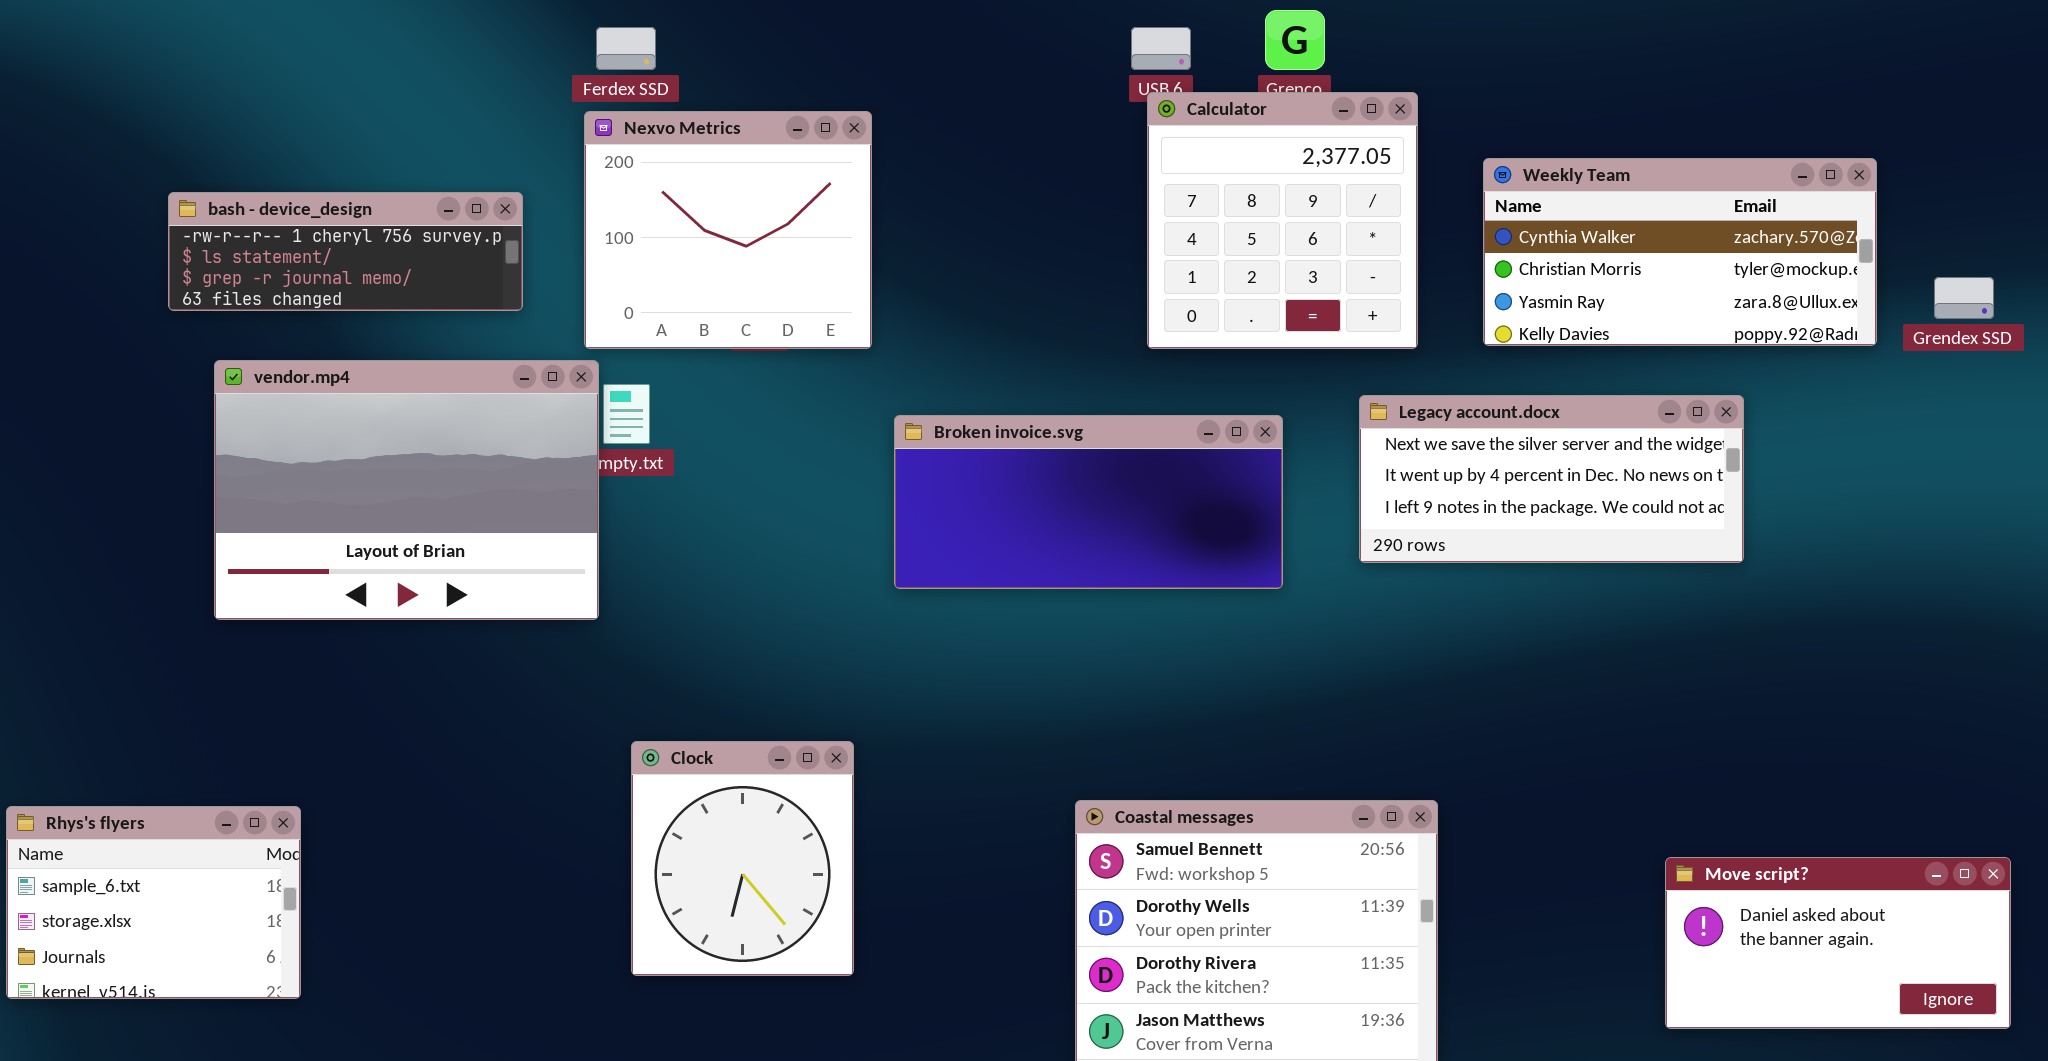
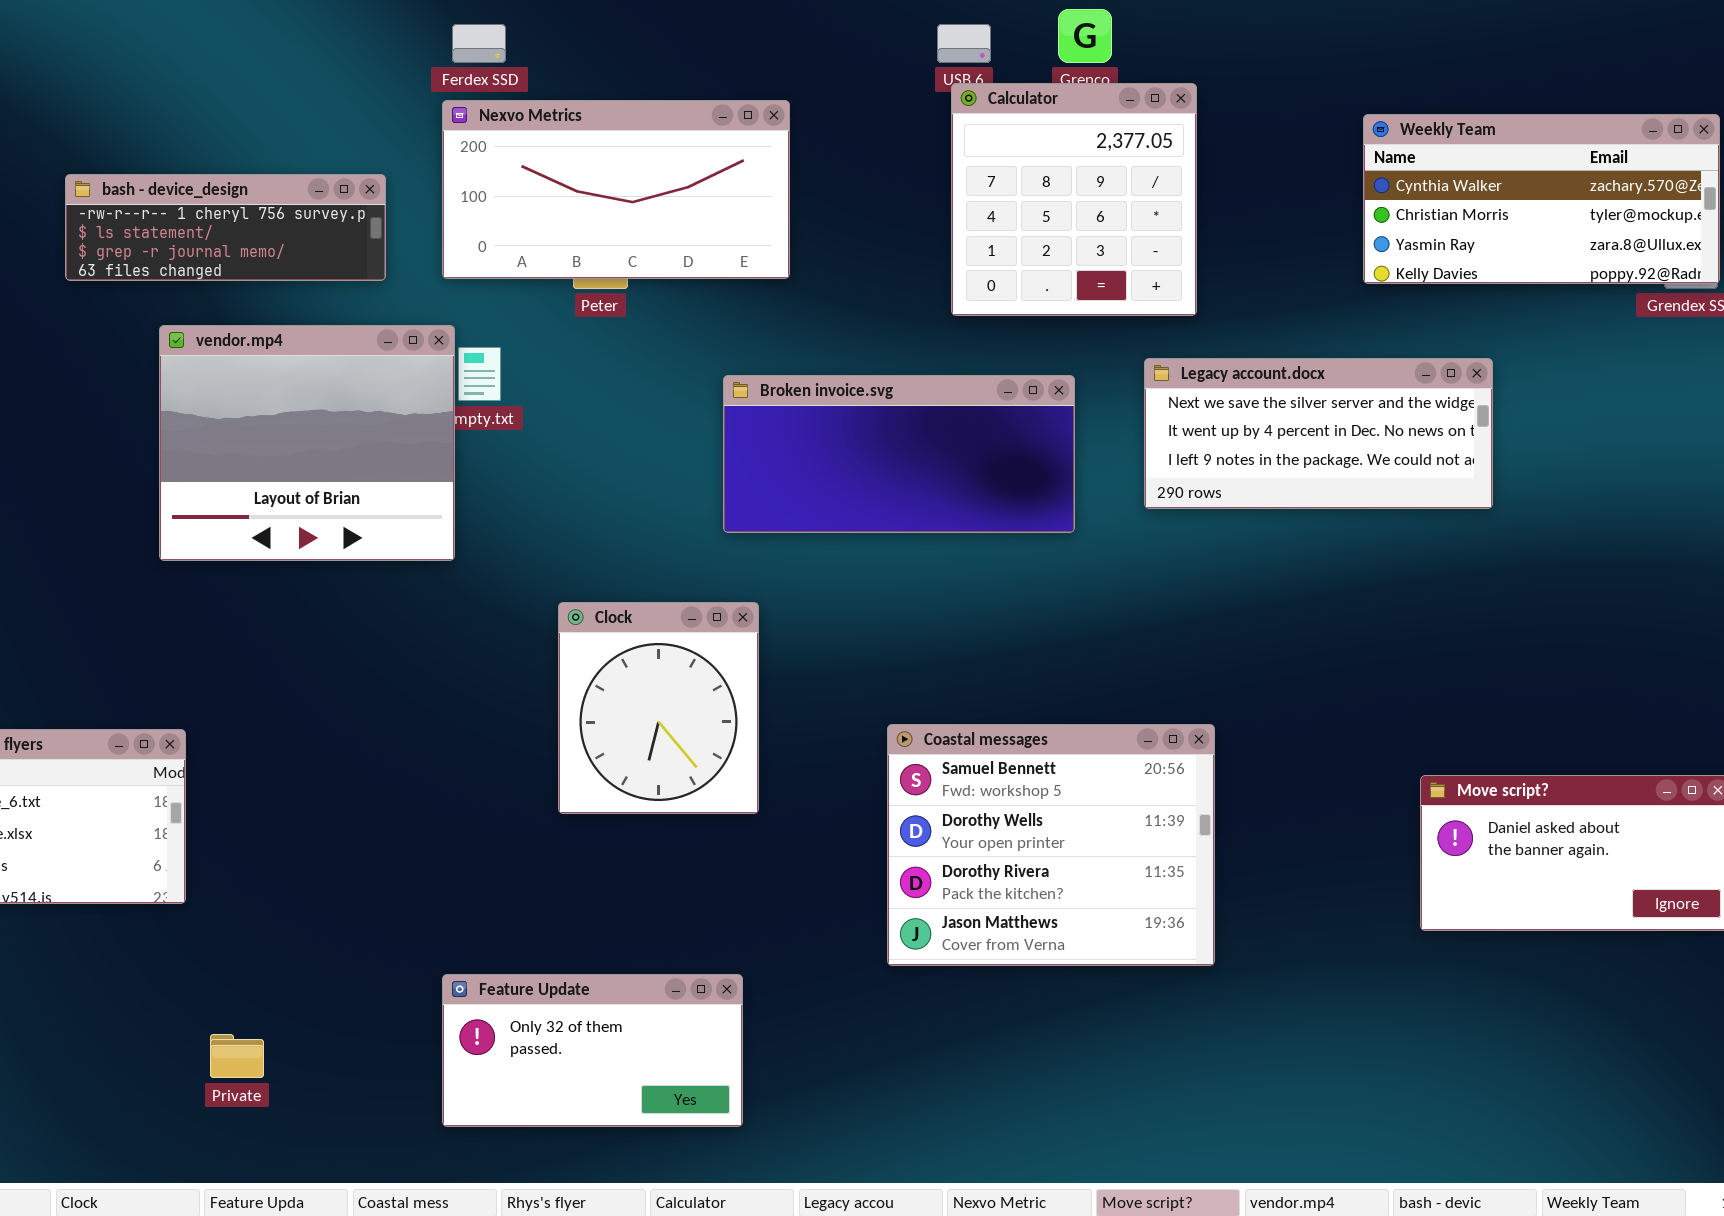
Nexvo Metrics: [584,111,872,349] -> [442,100,790,279], resized
Weekly Team: [1483,158,1877,346] -> [1363,114,1720,284], moved
vendor.mp4: [214,360,599,620] -> [159,325,455,561], resized
Clock: [631,741,854,976] -> [558,602,759,814], moved

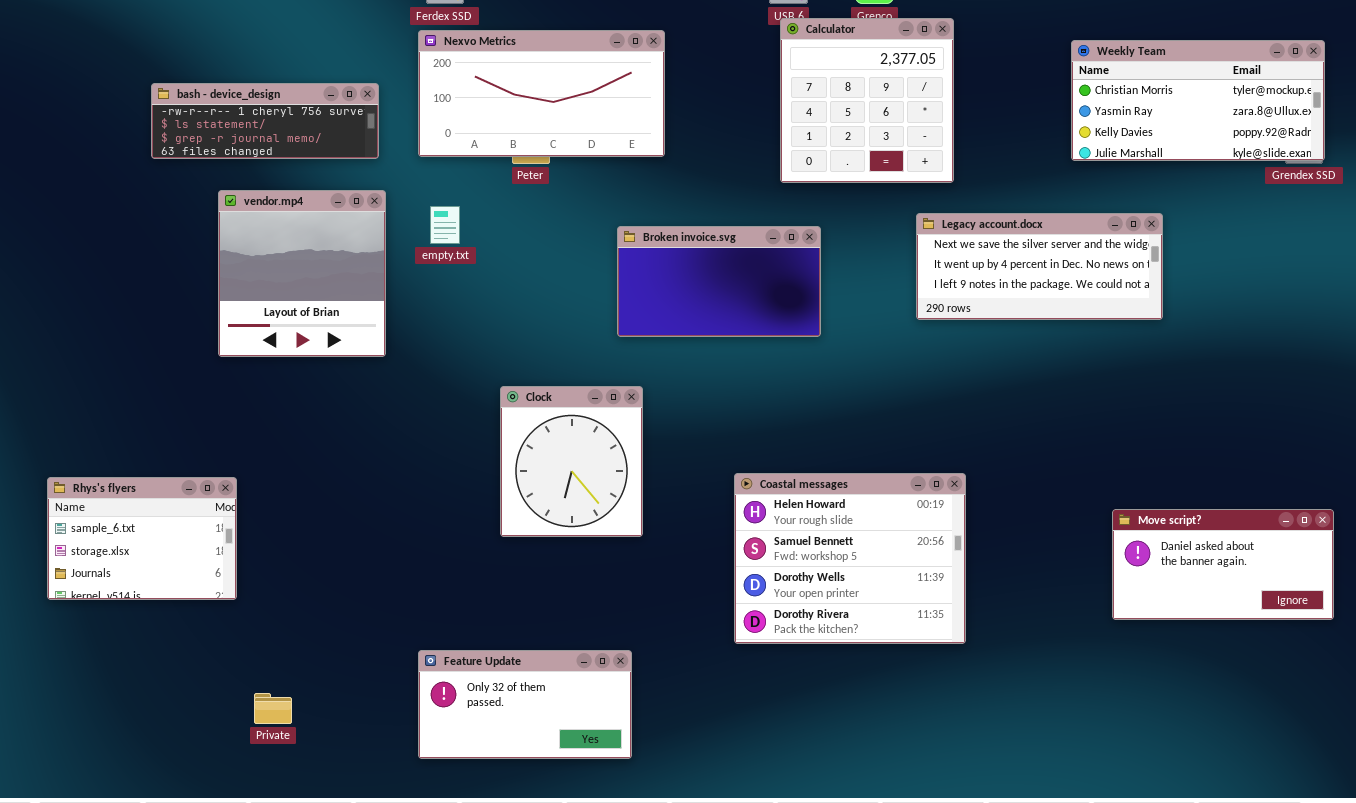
Weekly Team: [1363,114,1720,284] -> [1071,40,1325,161], scrolled down 1 row
vendor.mp4: [159,325,455,561] -> [218,190,386,357], resized
Broken invoice.svg: [723,375,1075,533] -> [617,226,821,337], resized
Coastal messages: [887,724,1215,966] -> [734,473,966,644], scrolled up 1 row

